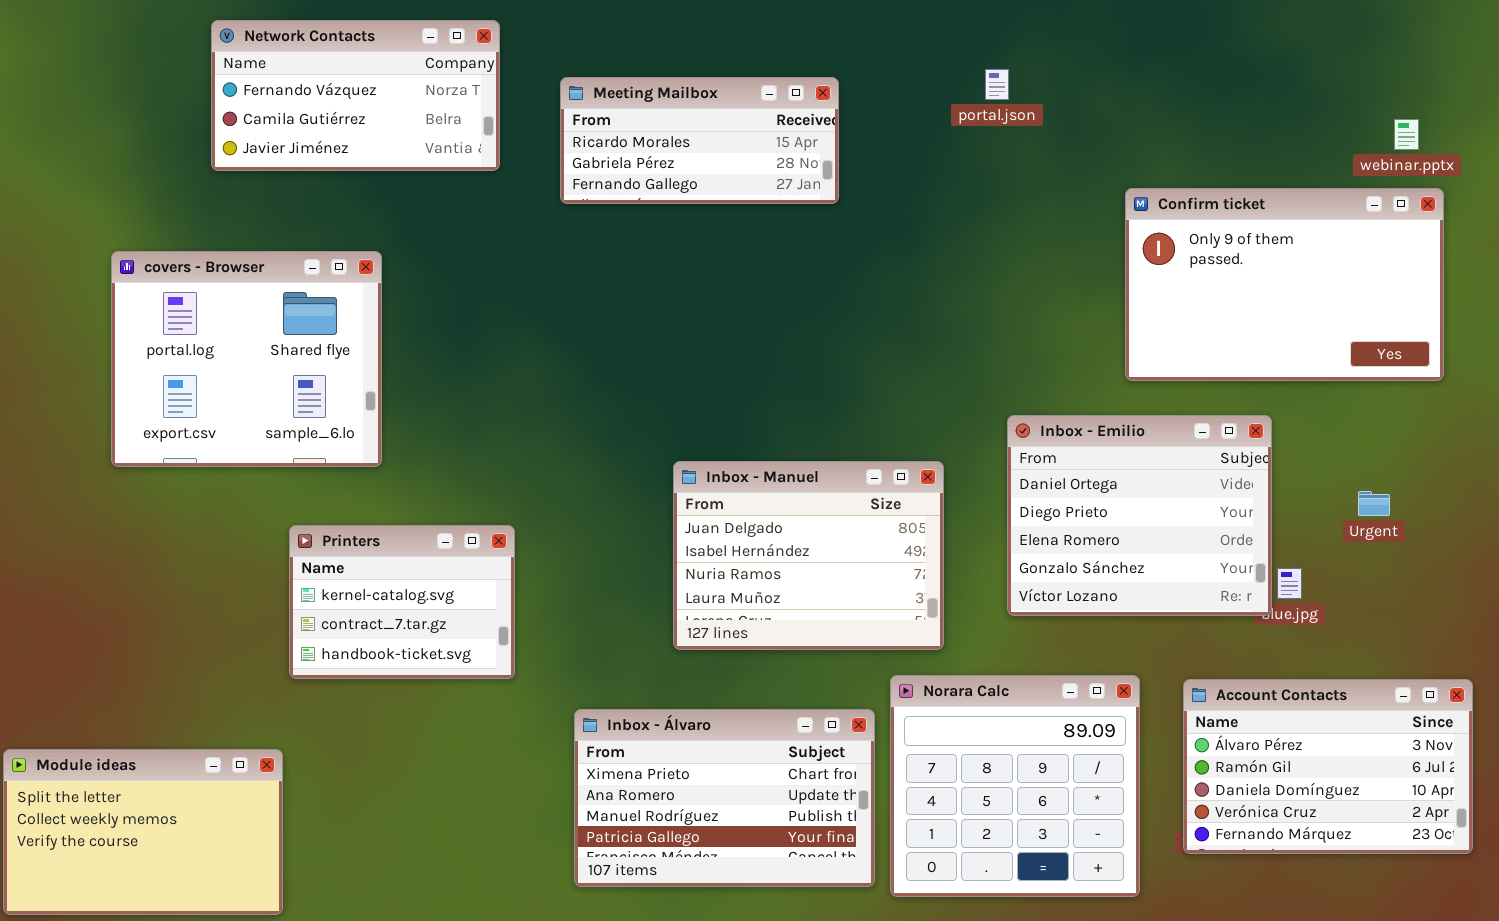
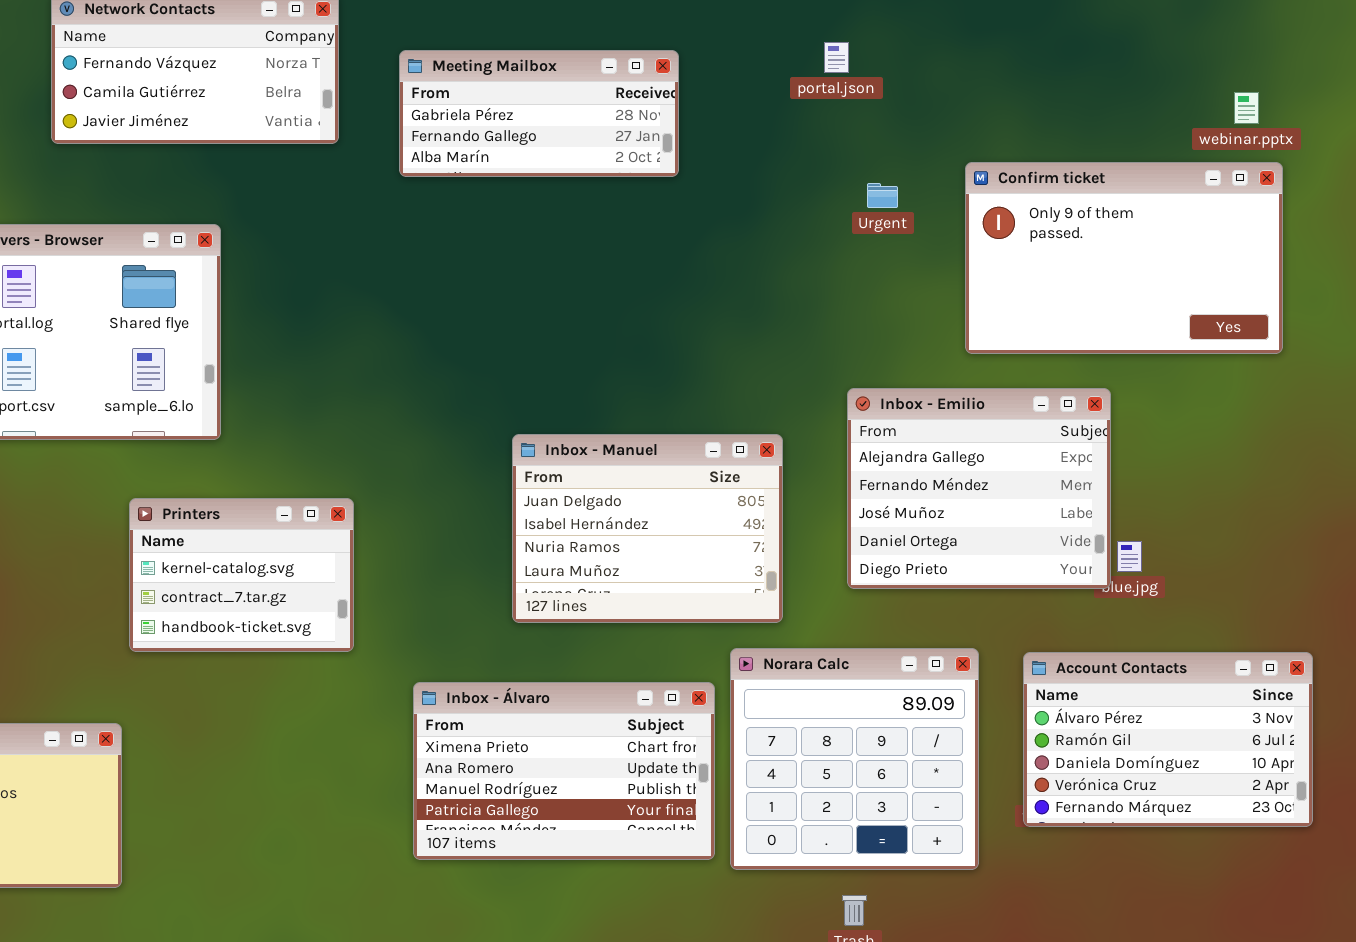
Meeting Mailbox: [560,77,839,204] -> [399,50,679,177], scrolled down 1 row
Inbox - Emilio: [1007,415,1272,616] -> [847,388,1111,589], scrolled up 3 rows
Urgent: [1358,491,1390,516] -> [867,183,898,208], moved

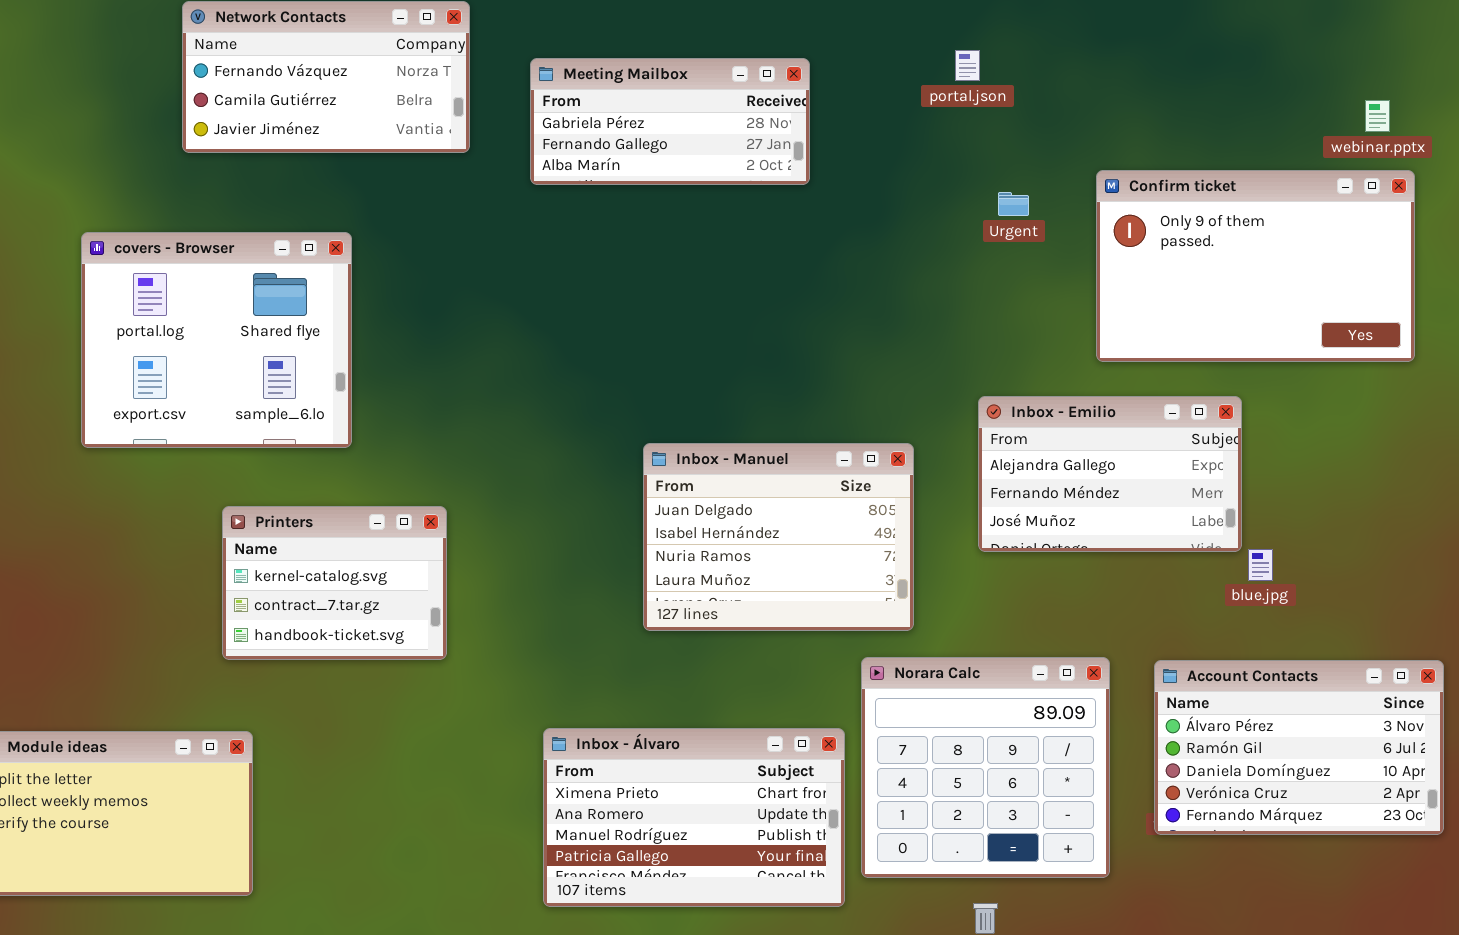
Inbox - Emilio: [847,388,1111,589] -> [978,396,1242,552], resized
Printers: [129,498,354,652] -> [222,506,447,660], moved
Inbox - Álvaro: [413,682,715,860] -> [543,728,845,907], moved

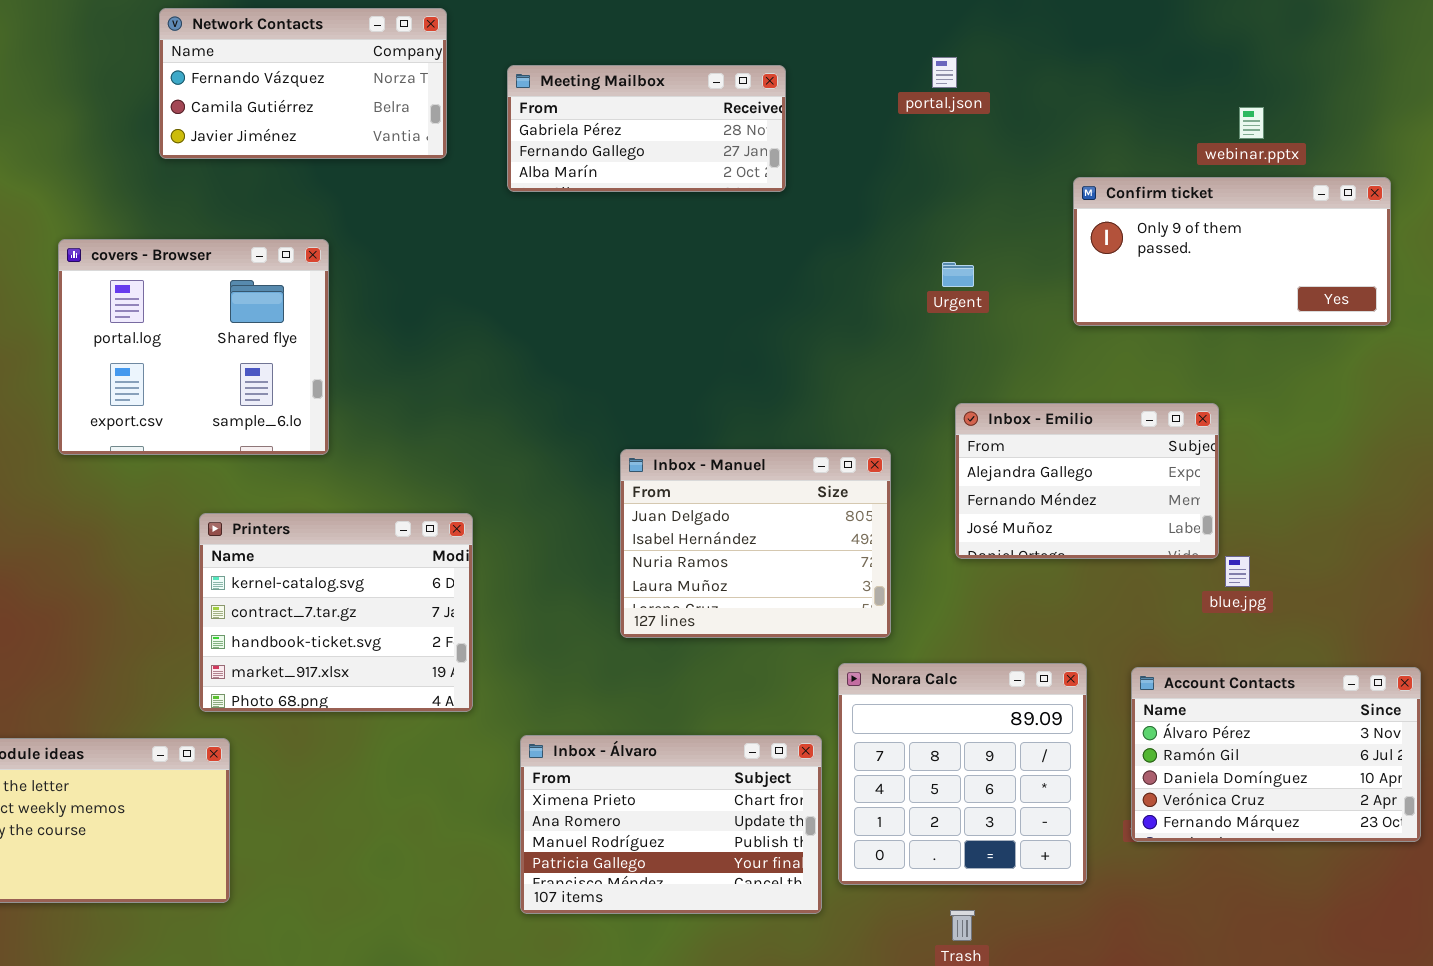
webinar.pptx: [1365,100,1390,132] -> [1239,107,1264,139], moved
Confirm ticket: [1096,170,1415,362] -> [1073,177,1391,326], resized
Urgent: [998,192,1029,216] -> [942,262,974,287], moved
Printers: [222,506,447,660] -> [199,513,473,712], resized

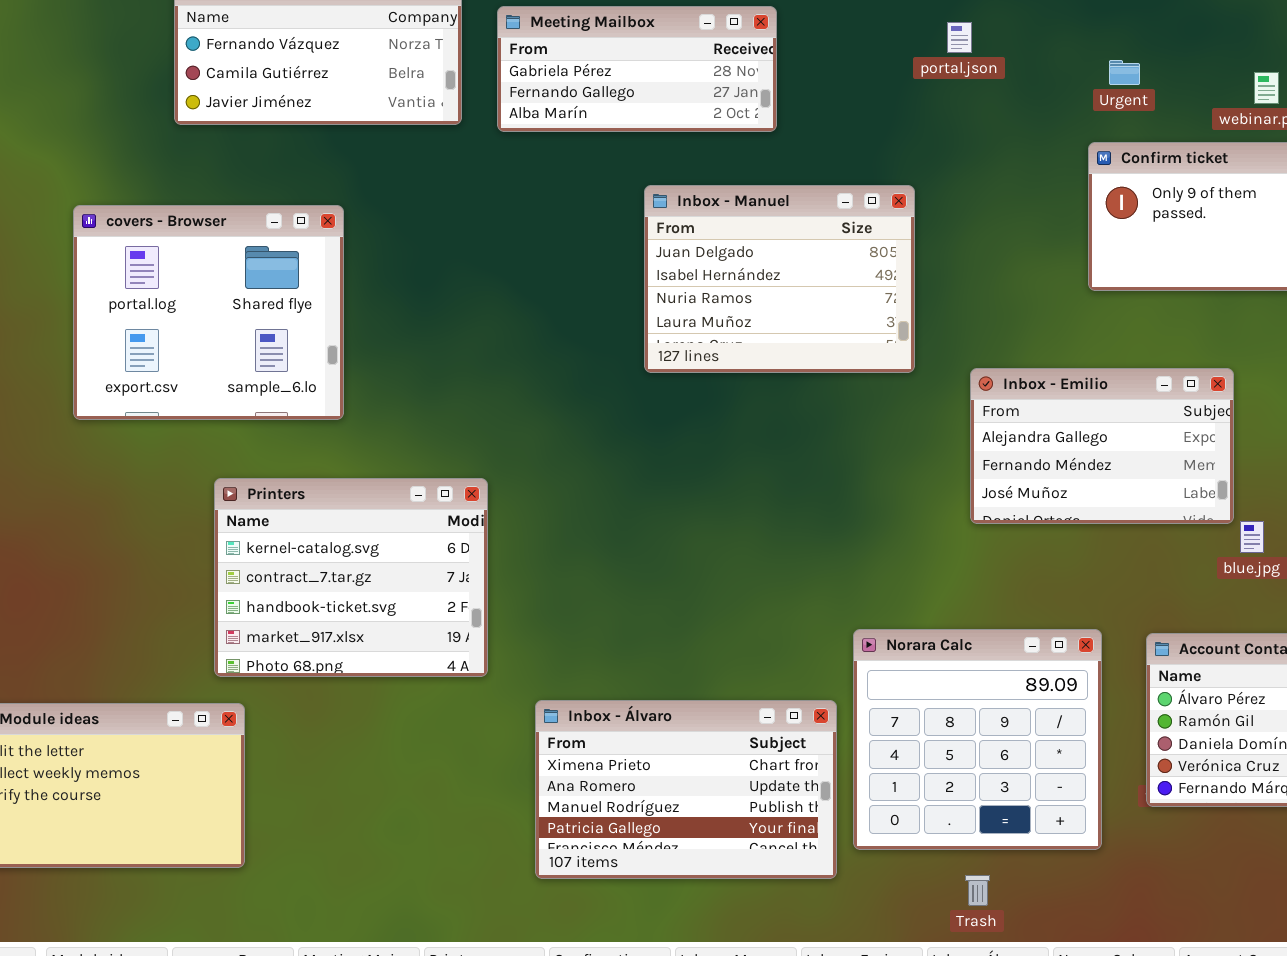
Meeting Mailbox: [507,65,786,192] -> [497,6,777,132], moved
Urgent: [942,262,974,287] -> [1109,60,1140,85], moved
Inbox - Manuel: [620,449,891,638] -> [644,185,915,373], moved

